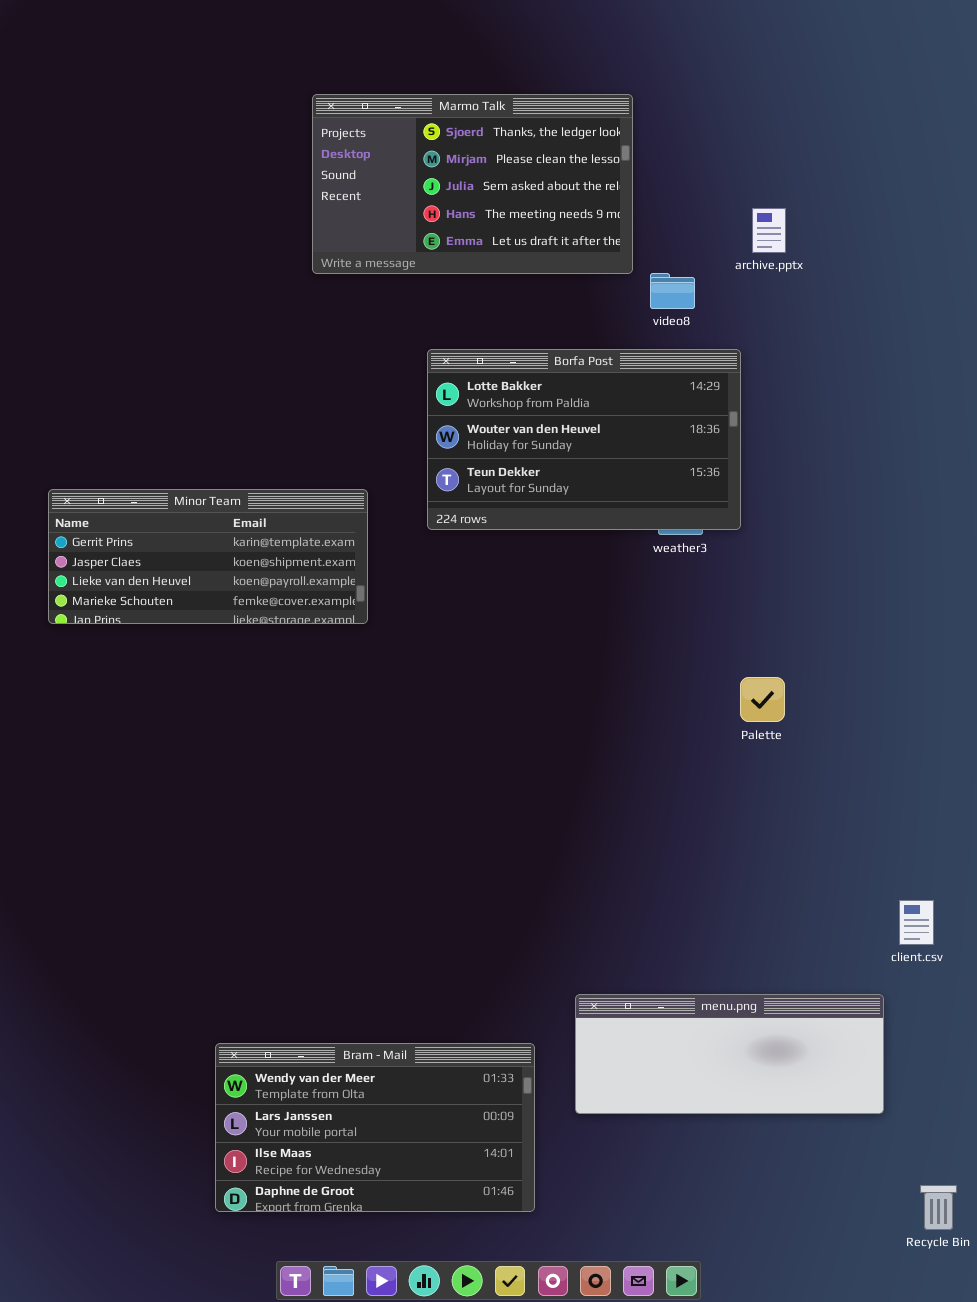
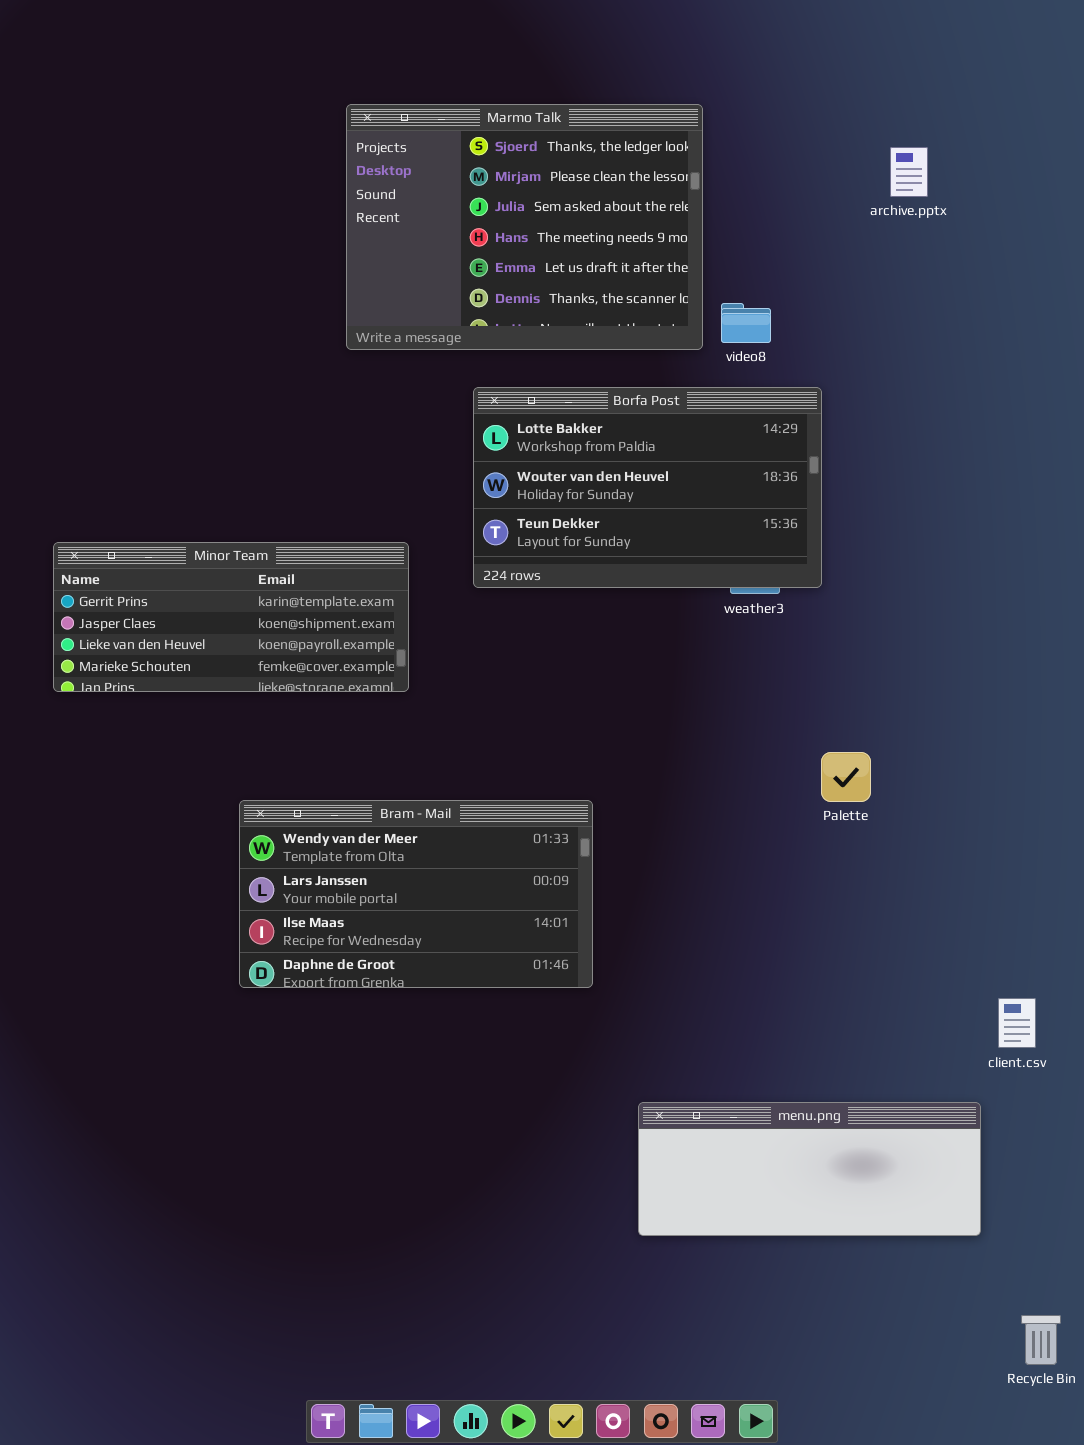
Marmo Talk: [312,94,633,274] -> [346,104,703,350], resized
archive.pptx: [752,208,786,253] -> [890,147,928,197], moved
Bram - Mail: [215,1043,535,1212] -> [239,800,593,988], moved

